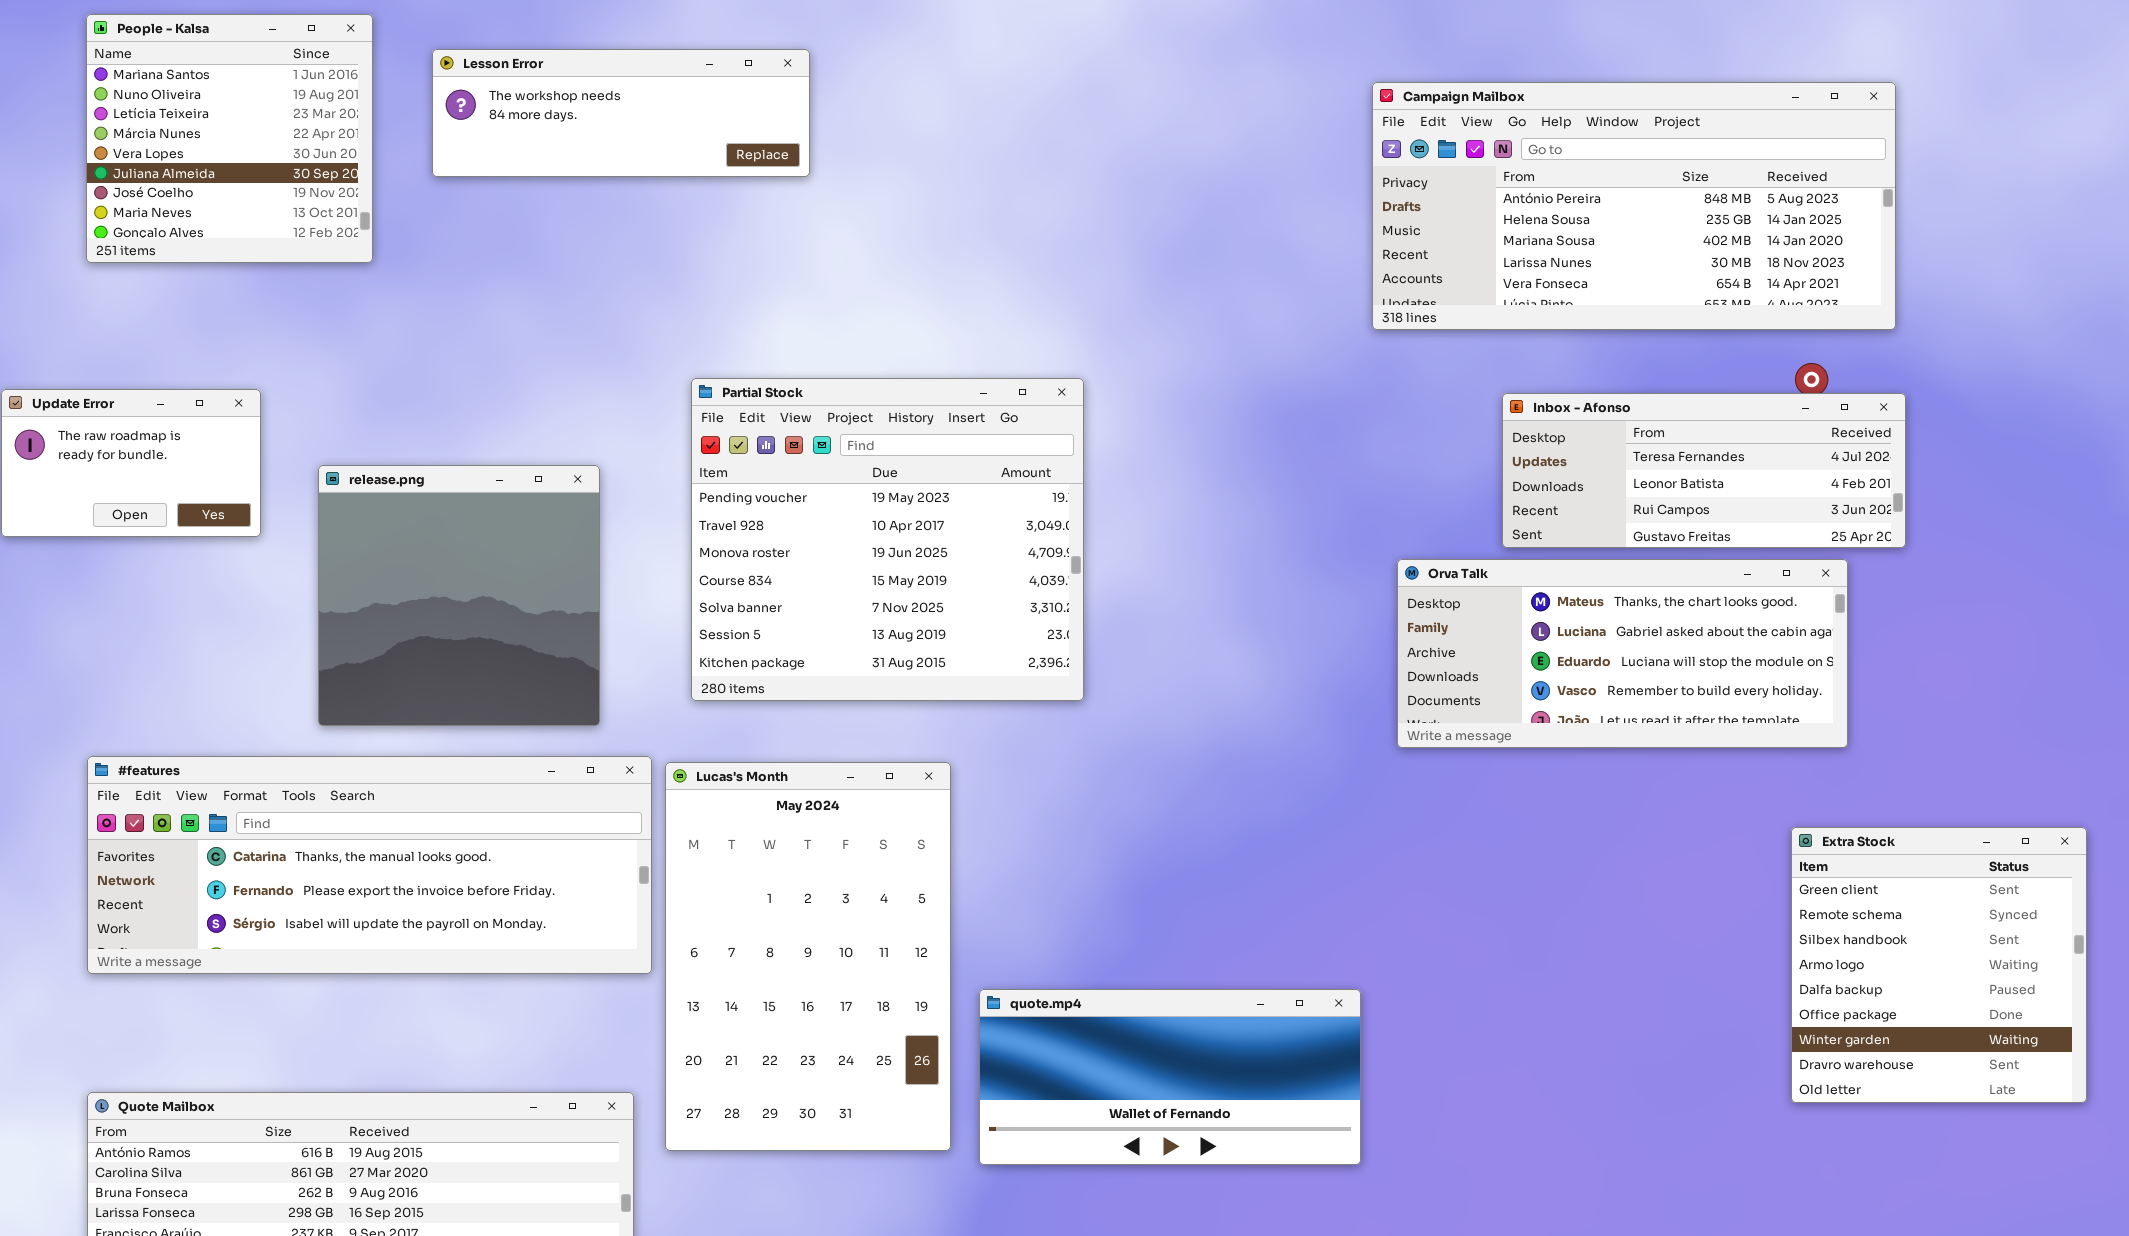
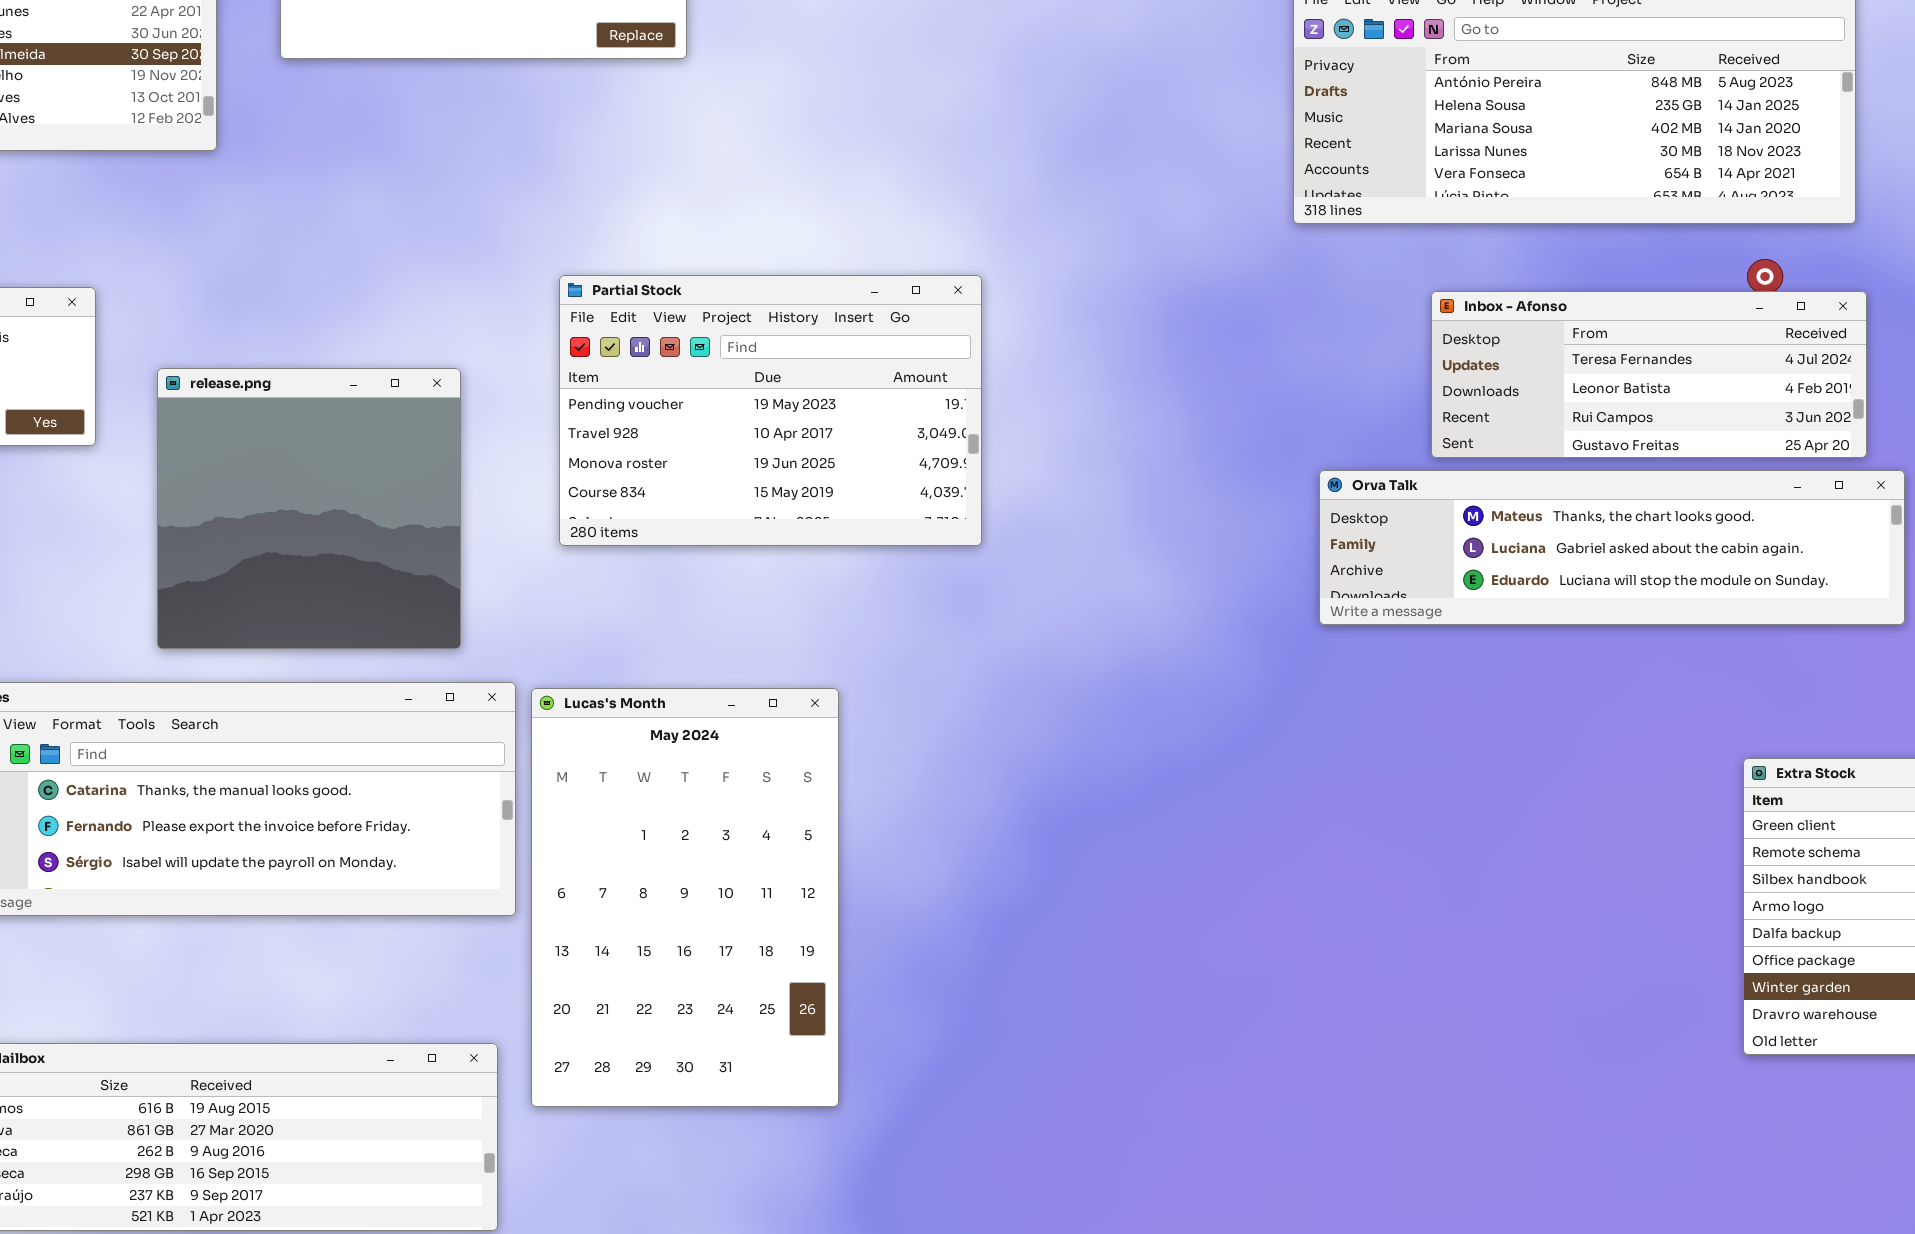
Partial Stock: [691,378,1084,701] -> [559,275,982,546], resized
Orva Talk: [1397,559,1848,748] -> [1319,470,1905,625], resized
quote.mp4: [979,989,1361,1165] -> none, closed

